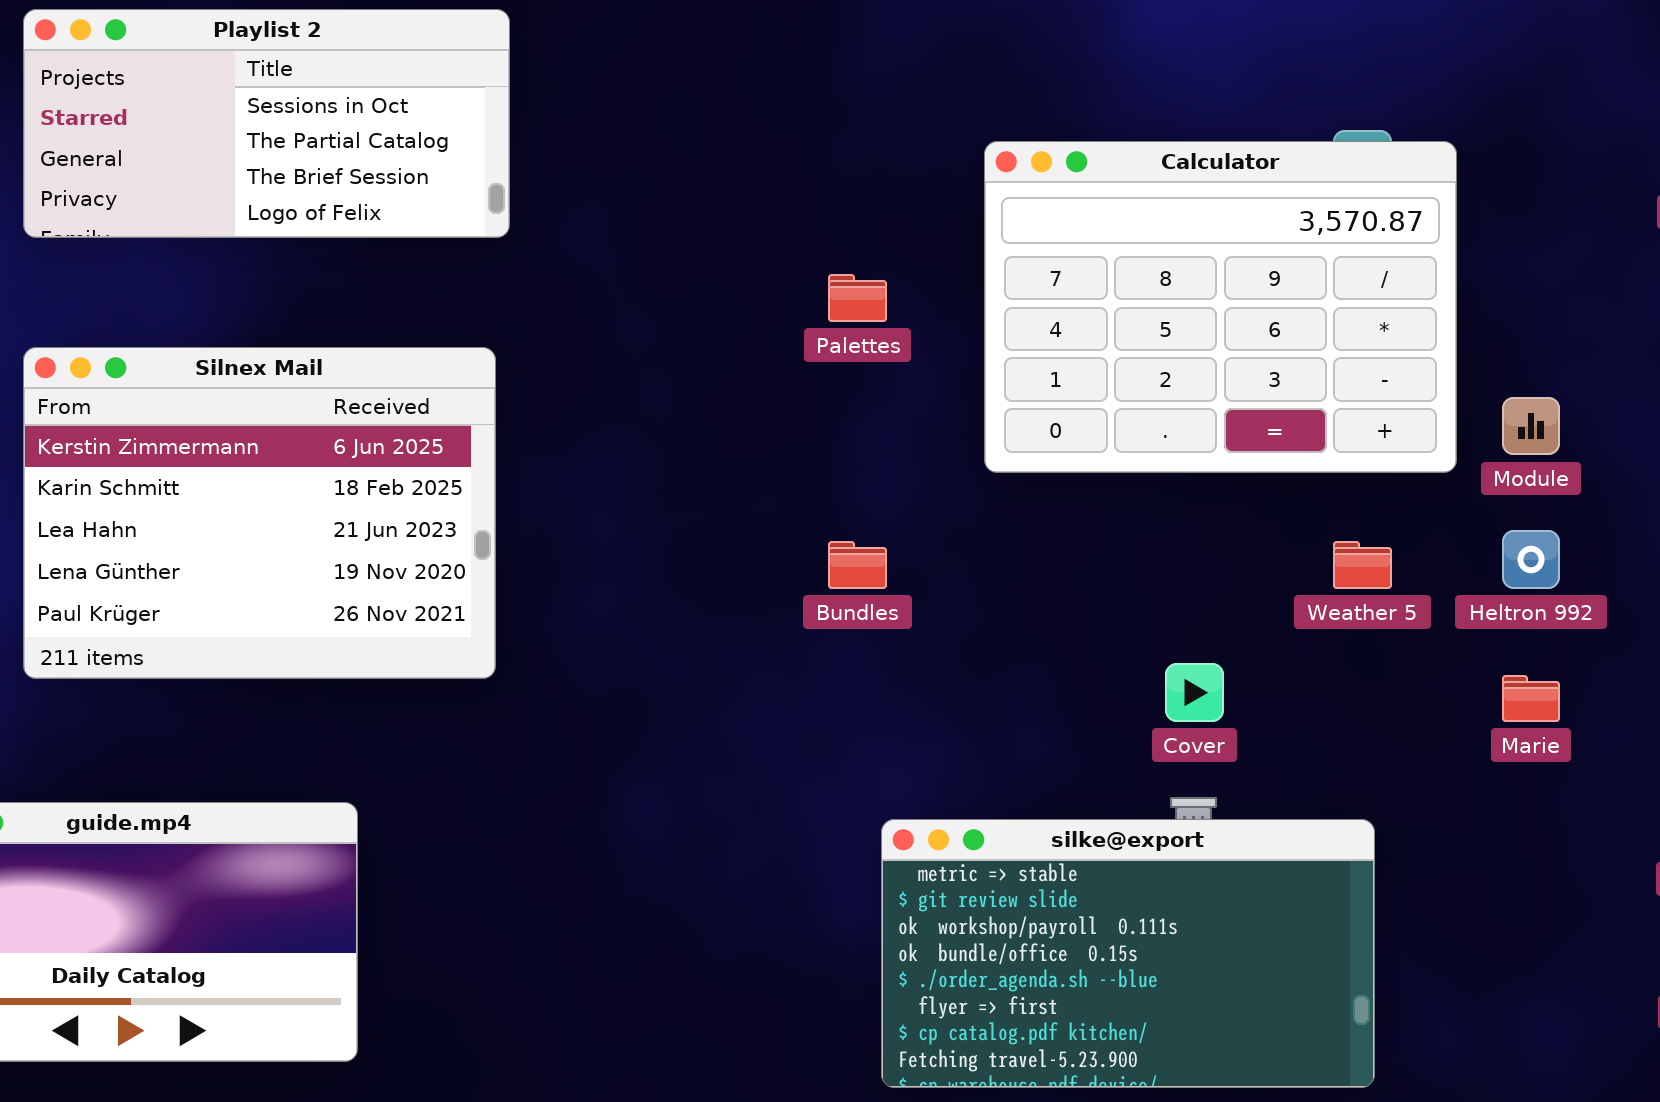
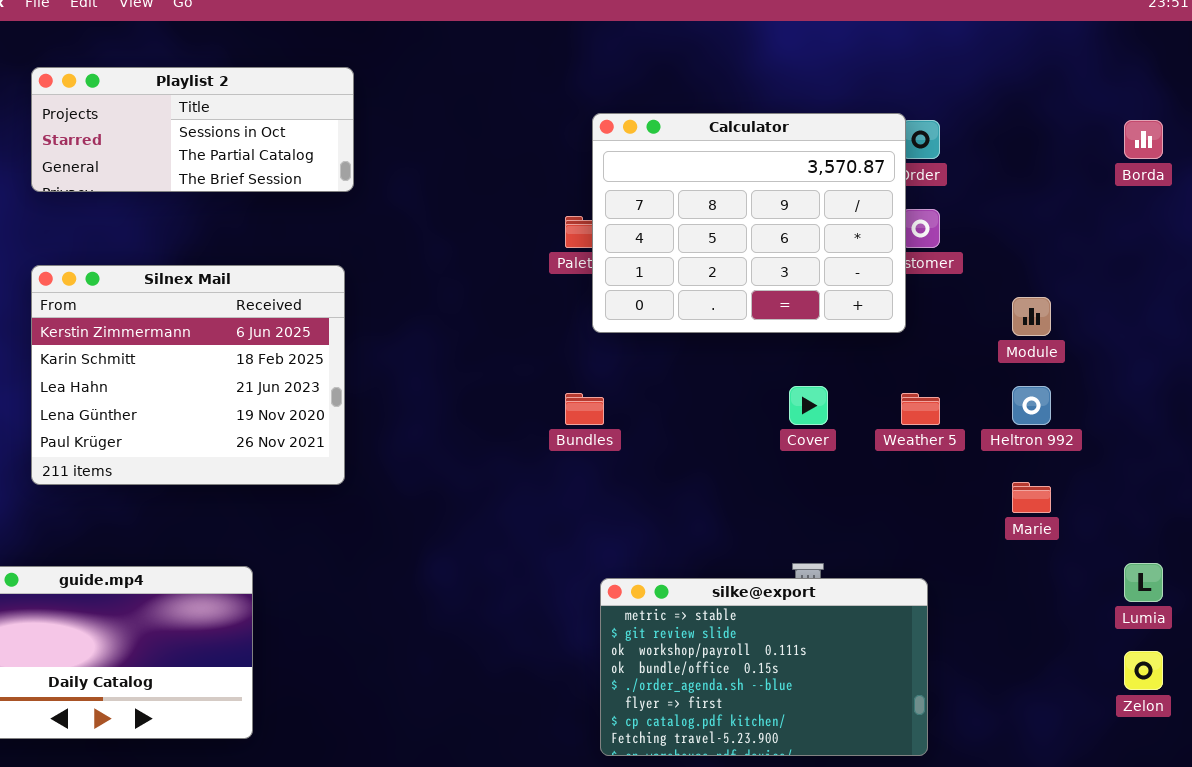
Playlist 2: [23,9,510,238] -> [31,67,354,192], resized
Calculator: [984,141,1457,473] -> [592,113,906,333], moved
Cover: [1165,663,1224,722] -> [789,386,828,425], moved

